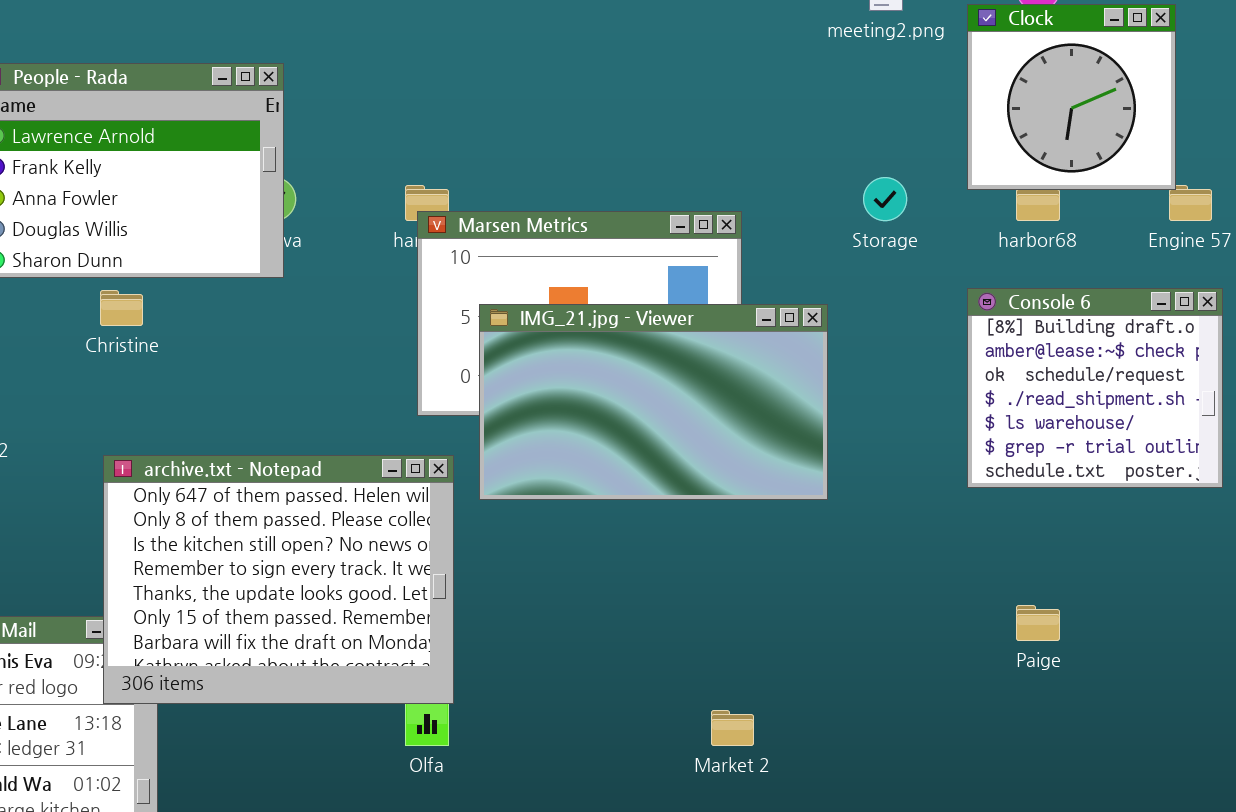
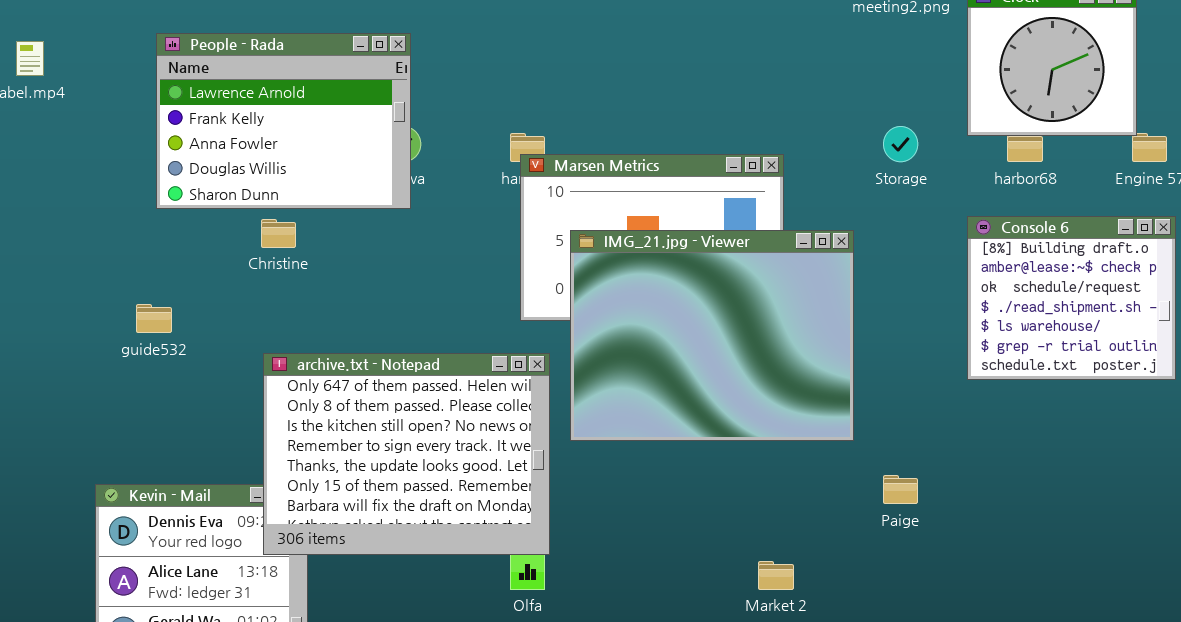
IMG_21.jpg - Viewer: [479,304,828,500] -> [570,230,854,441], resized
Paige: [1016,605,1060,641] -> [883,475,918,504], moved

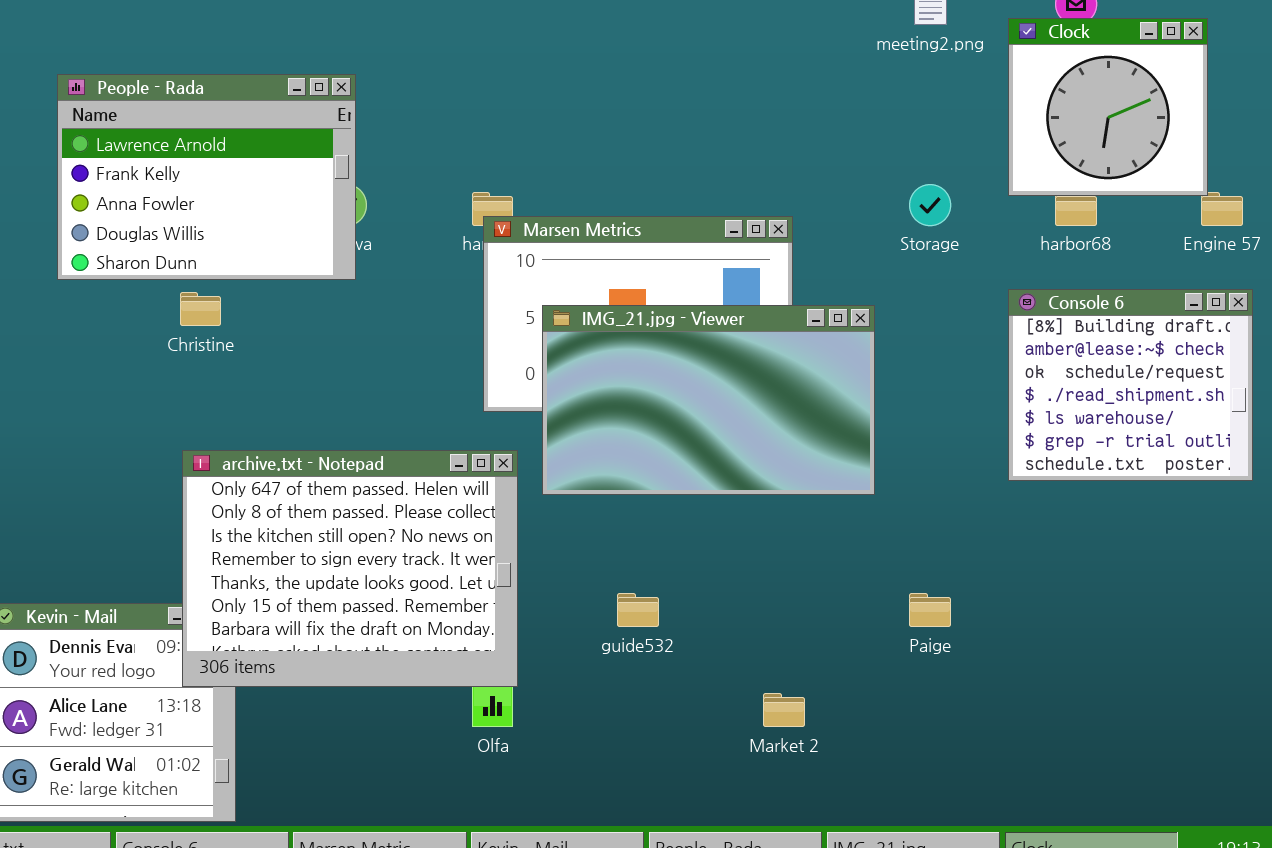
IMG_21.jpg - Viewer: [570,230,854,441] -> [542,305,875,495], resized
guide532: [136,304,172,333] -> [617,593,659,627], moved

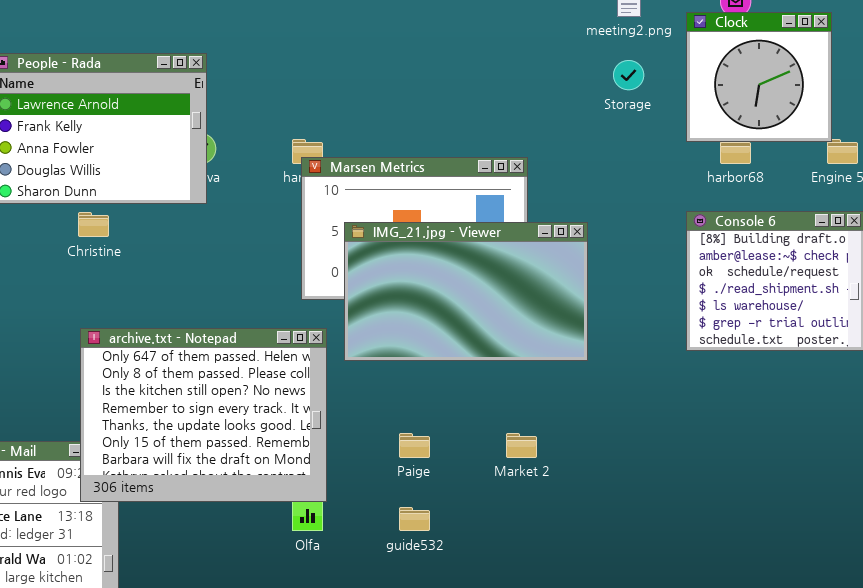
Storage: [909,184,951,226] -> [613,60,644,90], moved
guide532: [617,593,659,627] -> [399,507,430,531], moved
Paige: [909,593,951,627] -> [399,433,430,458], moved
Market 2: [763,693,805,727] -> [506,433,537,458], moved

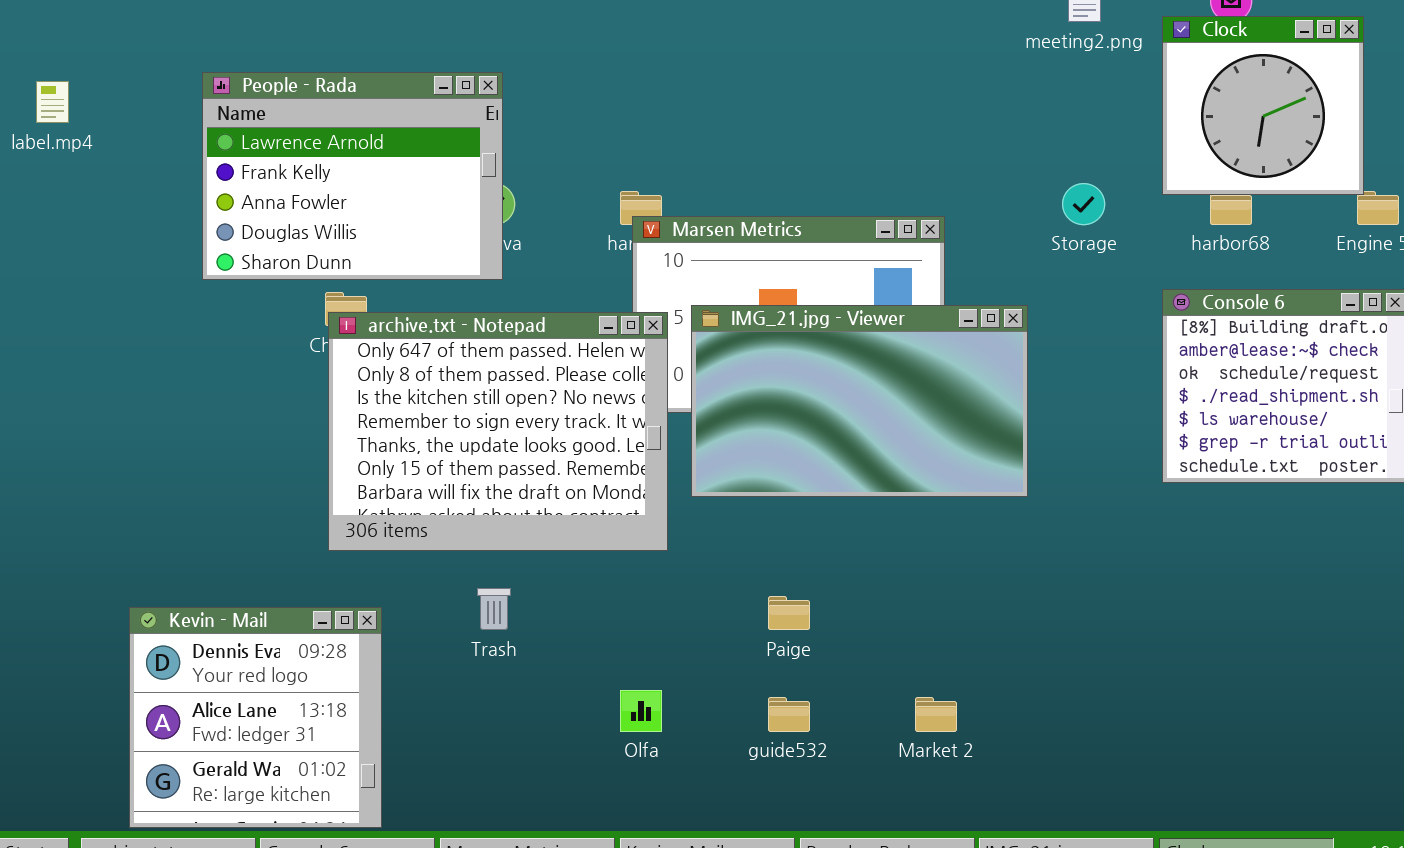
Storage: [613,60,644,90] -> [1062,183,1105,225], moved
archive.txt - Notepad: [80,328,327,502] -> [328,312,668,551], moved
Market 2: [506,433,537,458] -> [915,697,957,732], moved

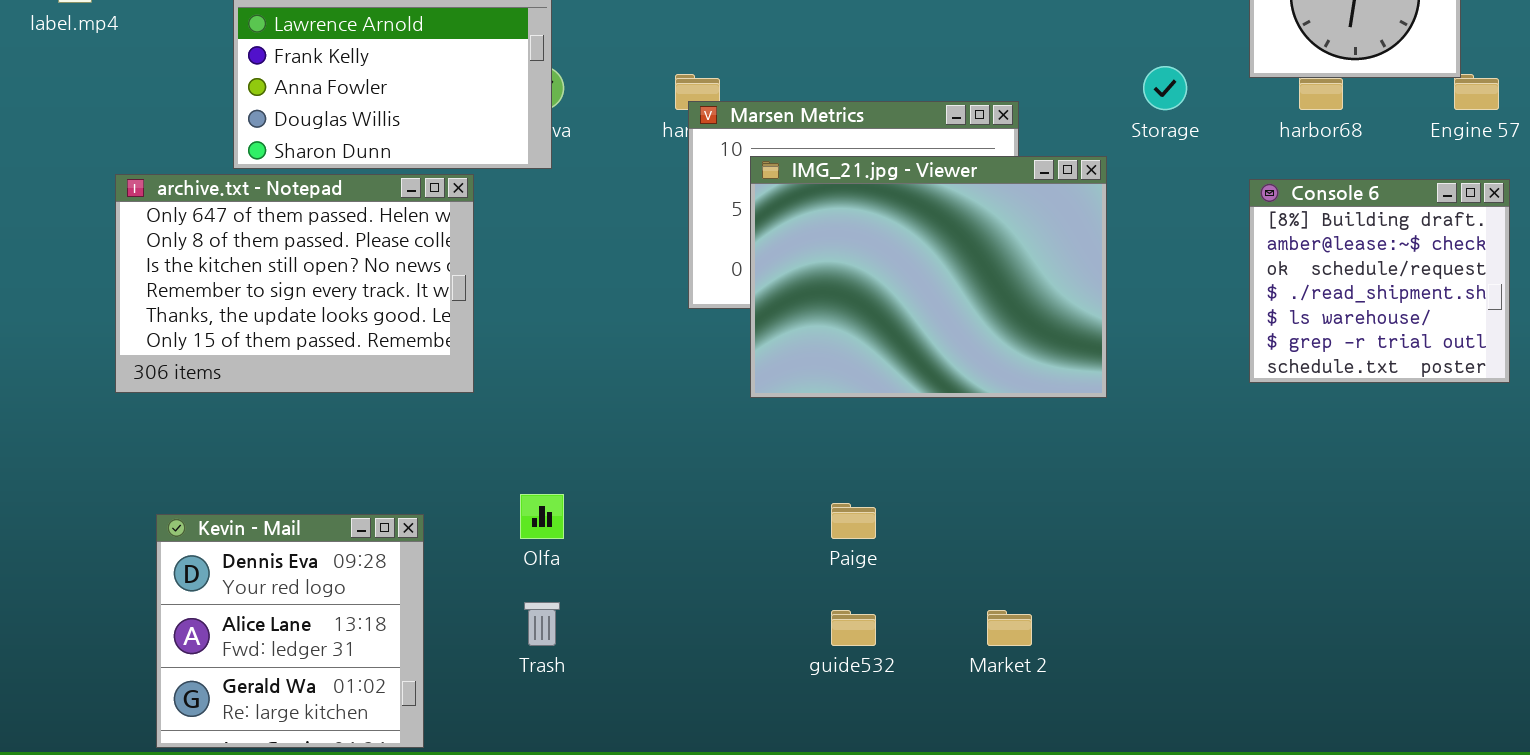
IMG_21.jpg - Viewer: [691,305,1028,497] -> [750,156,1107,398], resized
archive.txt - Notepad: [328,312,668,551] -> [115,174,474,393], moved, resized
Trash: [477,588,511,630] -> [524,602,560,646], moved
Olfa: [620,690,662,732] -> [520,494,564,539], moved

